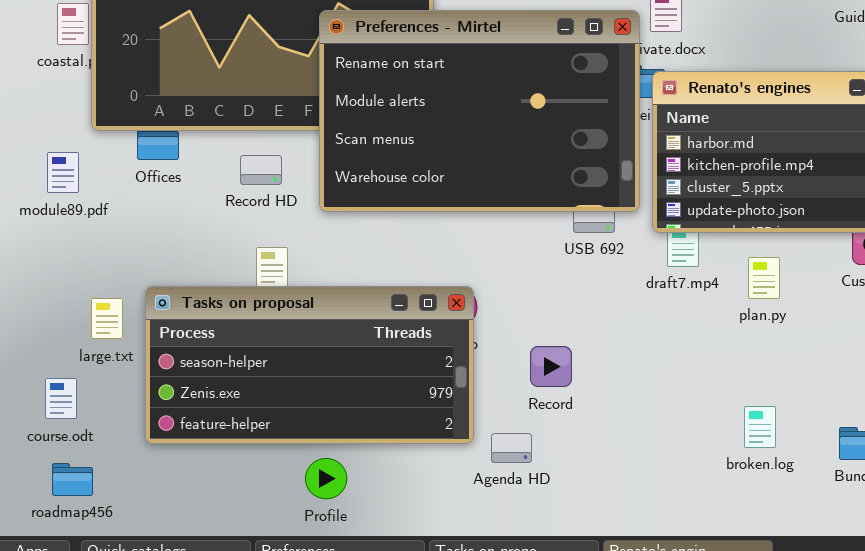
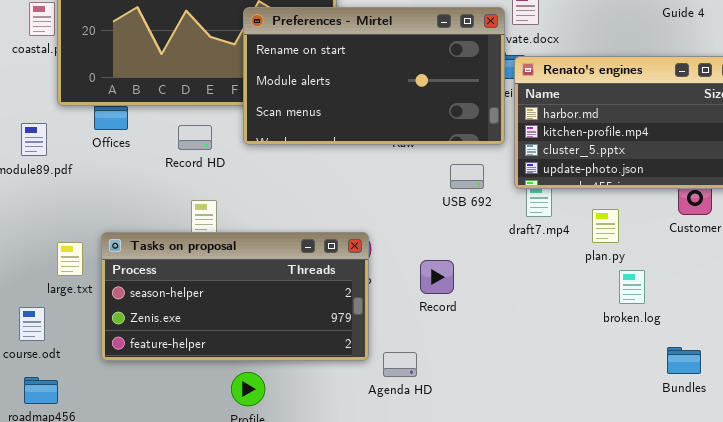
Preferences - Mirtel: [319,10,640,212] -> [243,7,505,145], resized
Record: [530,346,572,387] -> [420,260,454,294], moved
broken.log: [744,406,776,448] -> [619,270,645,304], moved

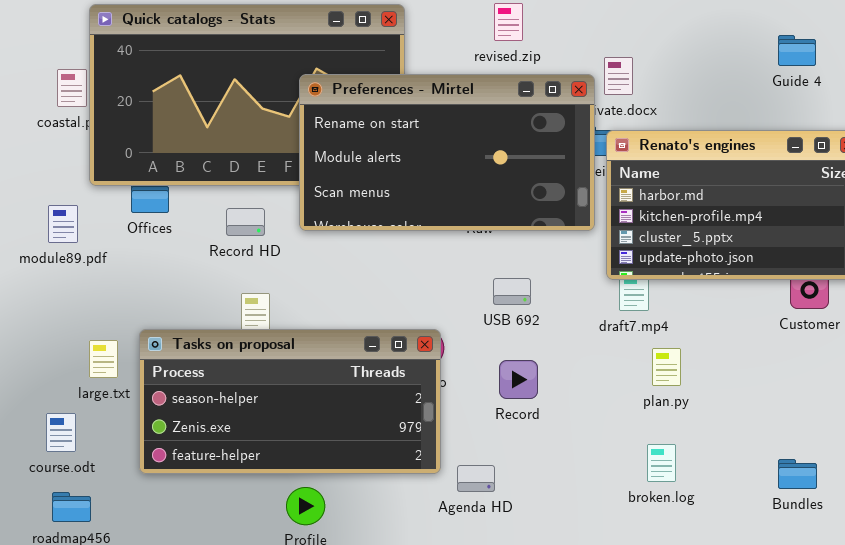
USB 692: [450,164,484,189] -> [493,278,531,305], moved
plan.py: [592,209,619,243] -> [652,348,681,386], moved
broken.log: [619,270,645,304] -> [647,444,676,482], moved

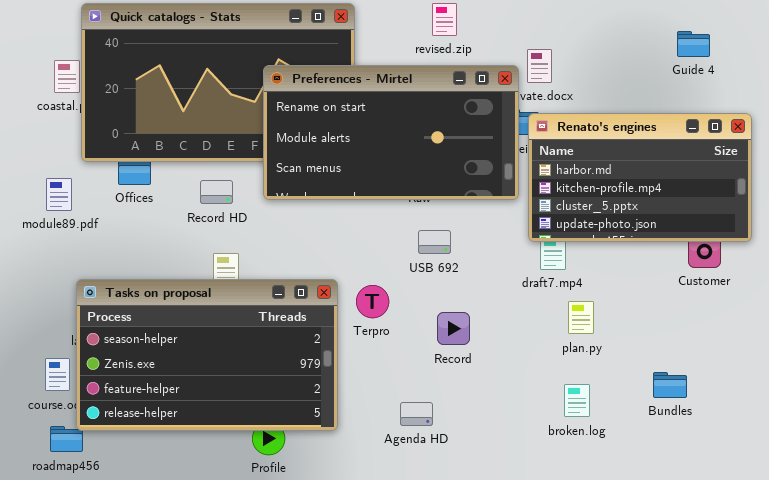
USB 692: [493,278,531,305] -> [418,230,451,254], moved
Tasks on proposal: [139,329,441,474] -> [76,279,338,431], moved, resized
Bundles: [778,459,817,489] -> [653,372,687,398], moved

